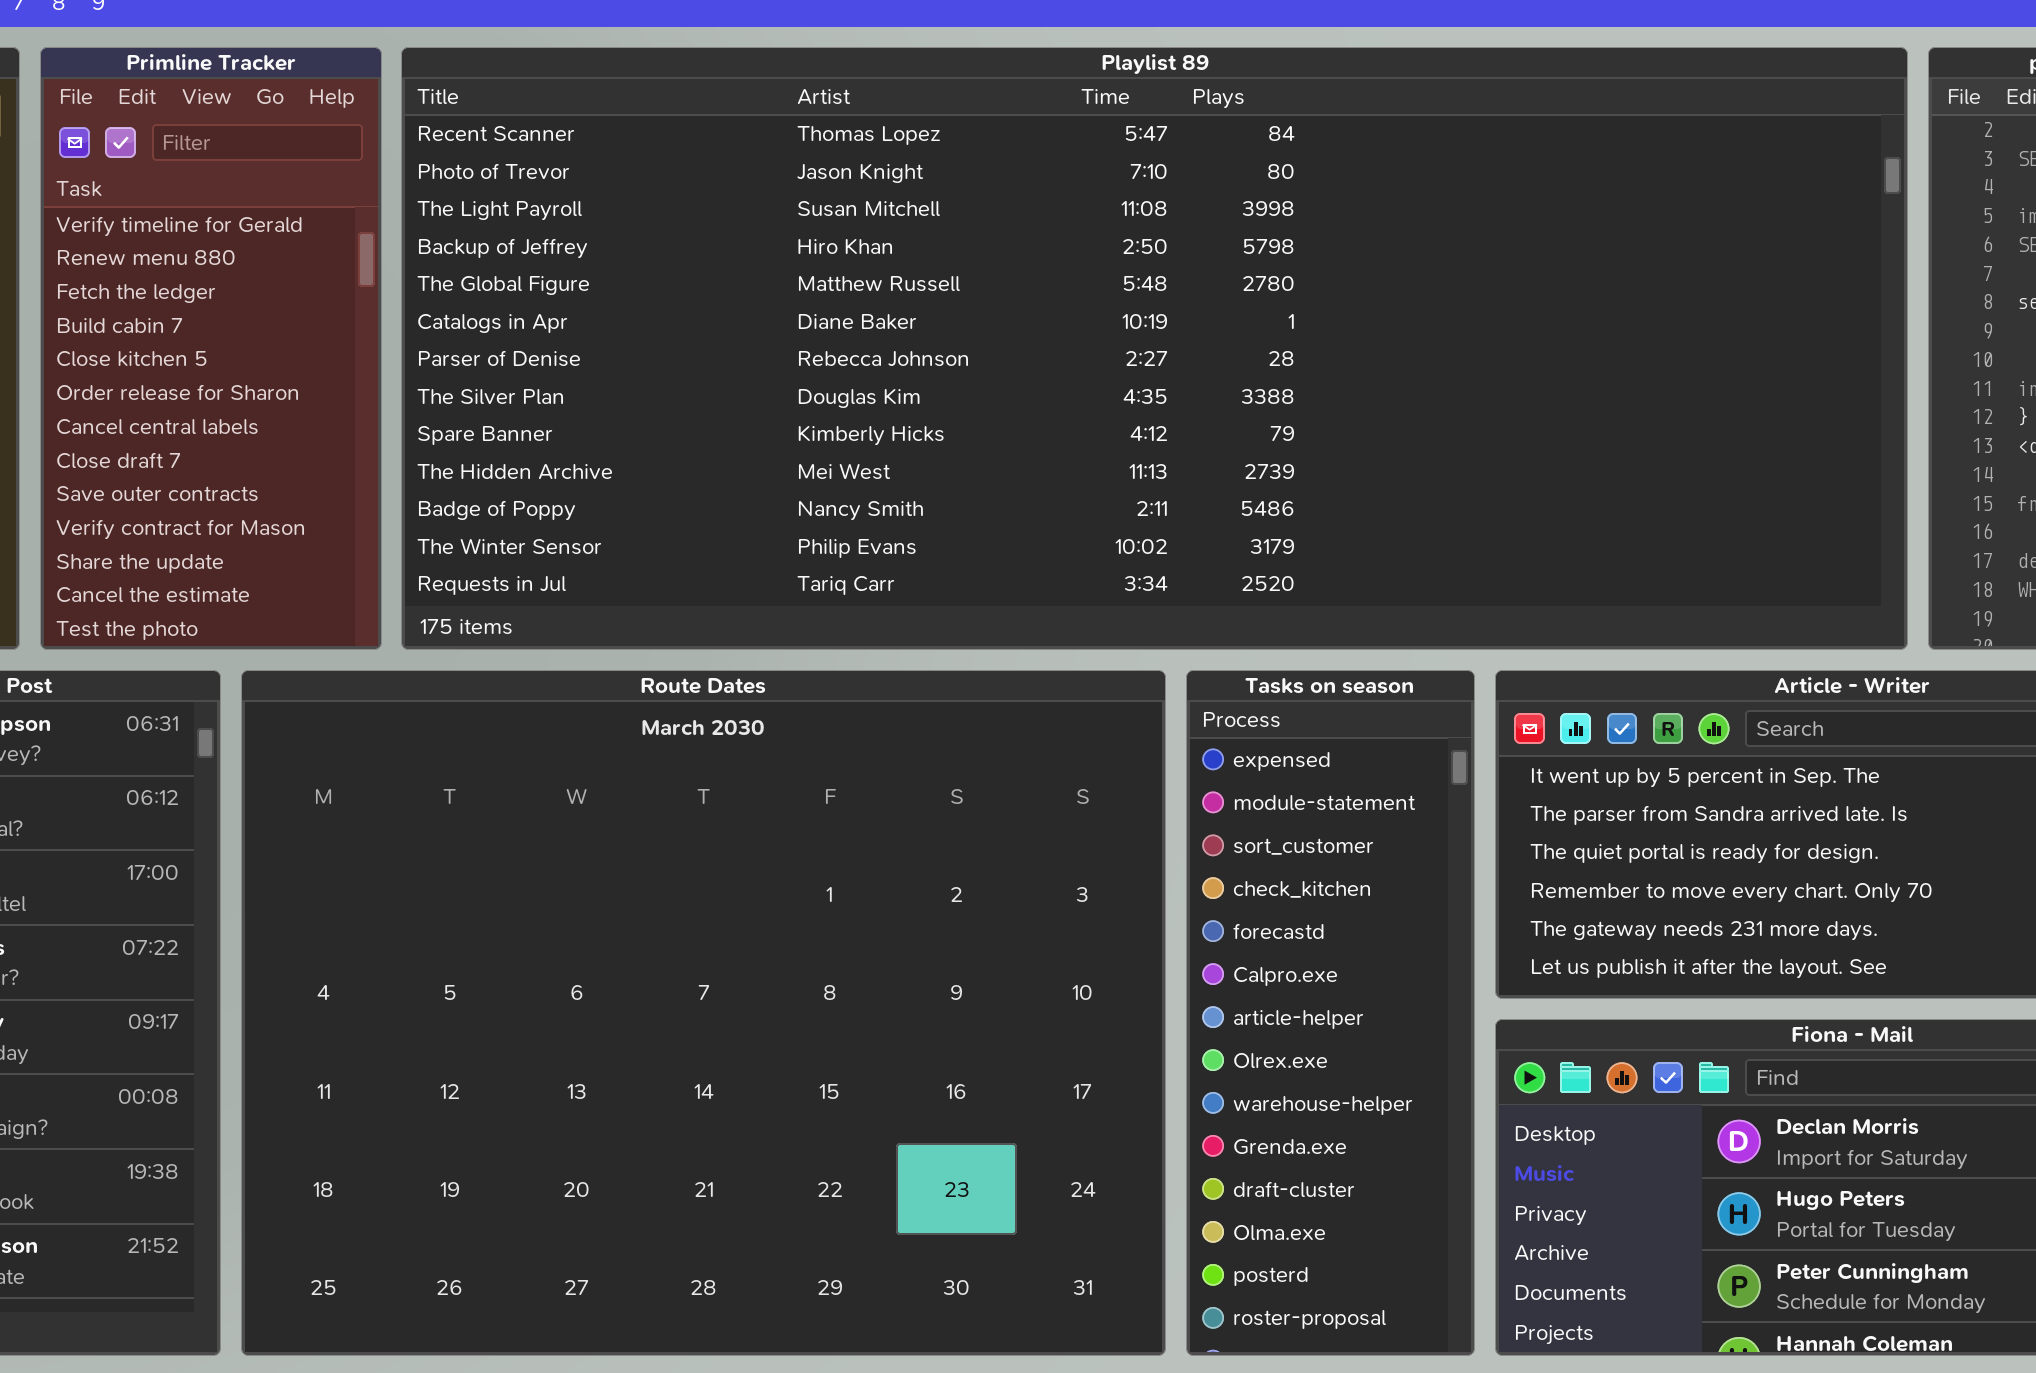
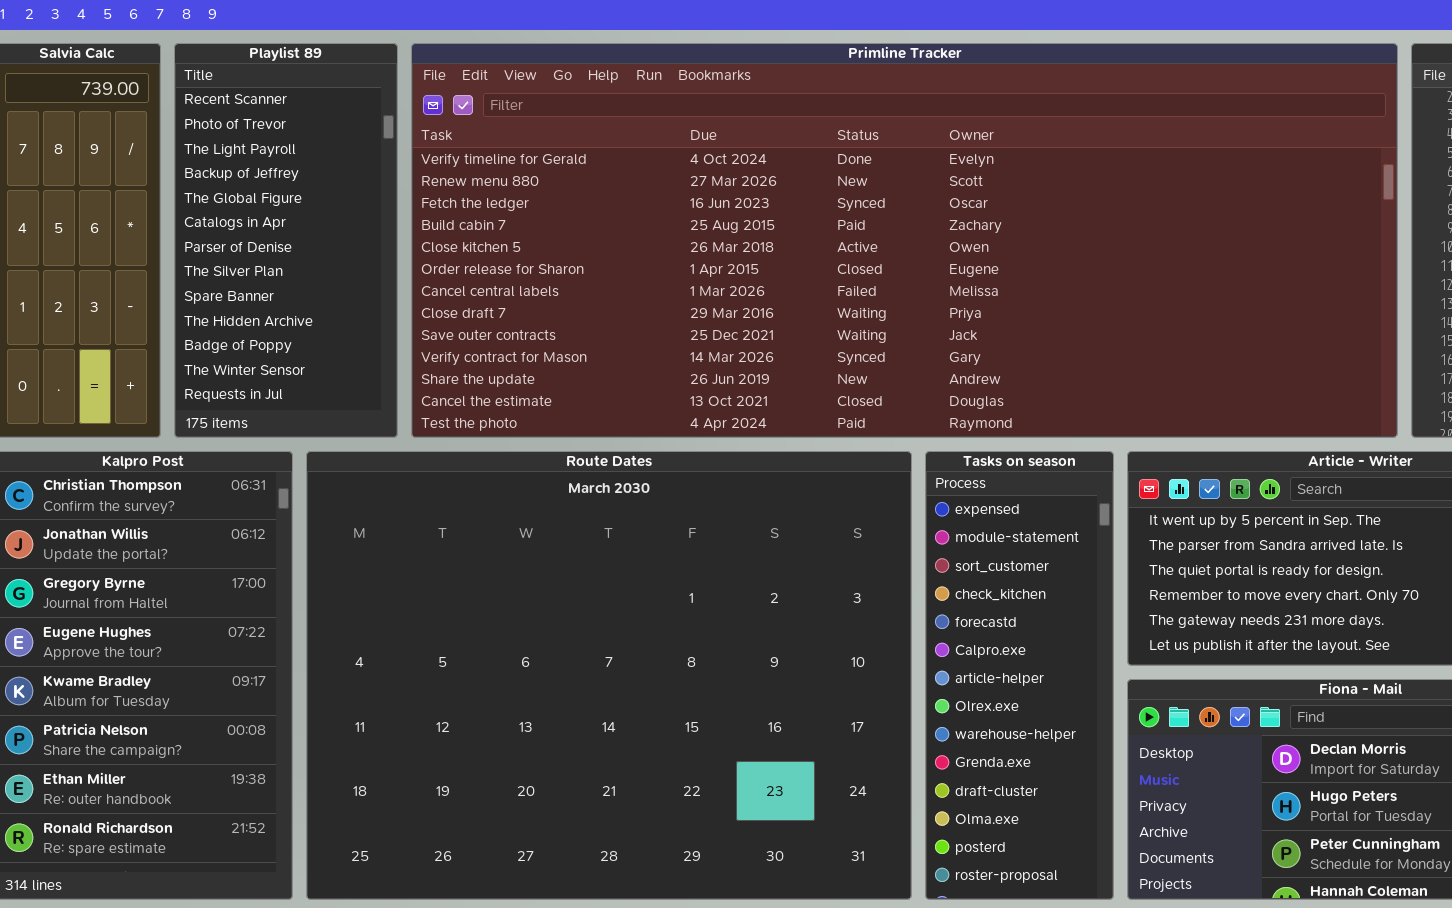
Primline Tracker: [40,47,382,650] -> [411,43,1398,438], moved, resized
Playlist 89: [401,47,1908,650] -> [174,43,398,438], moved, resized

